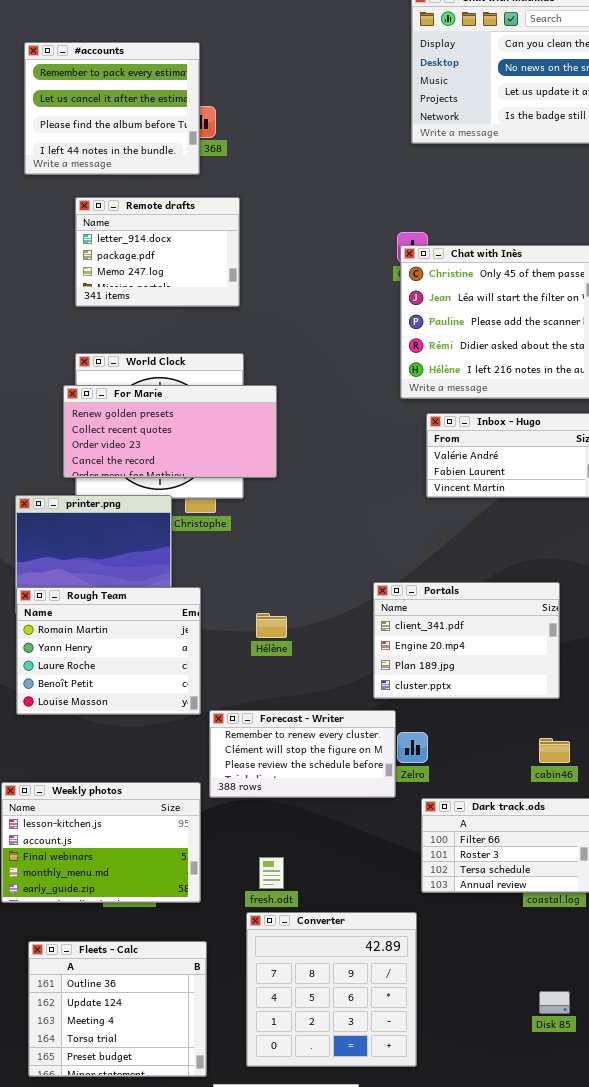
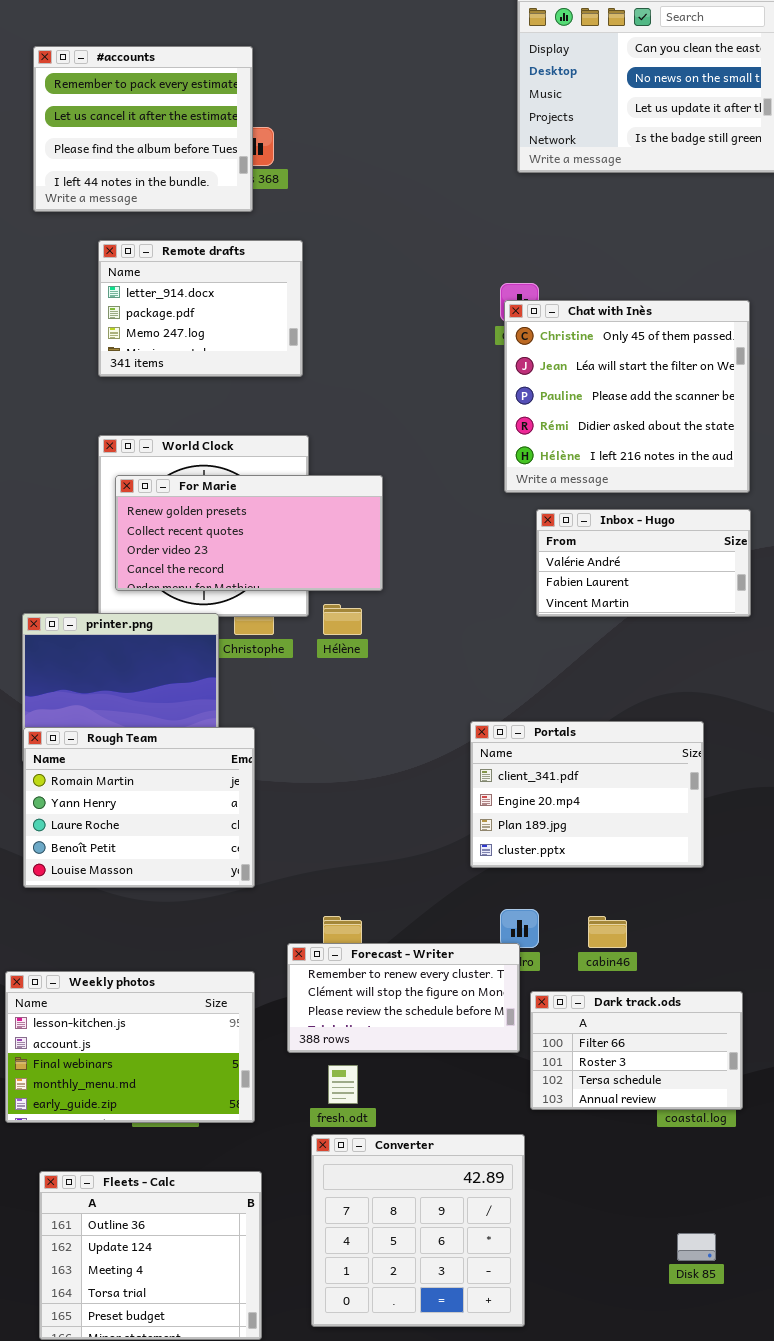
For Marie: [63,385,277,478] -> [115,475,383,591], moved
Hélène: [256,613,287,638] -> [323,604,362,635], moved
Forecast - Writer: [209,710,396,798] -> [287,943,520,1053], moved
cabin46: [539,738,570,763] -> [588,916,627,948], moved

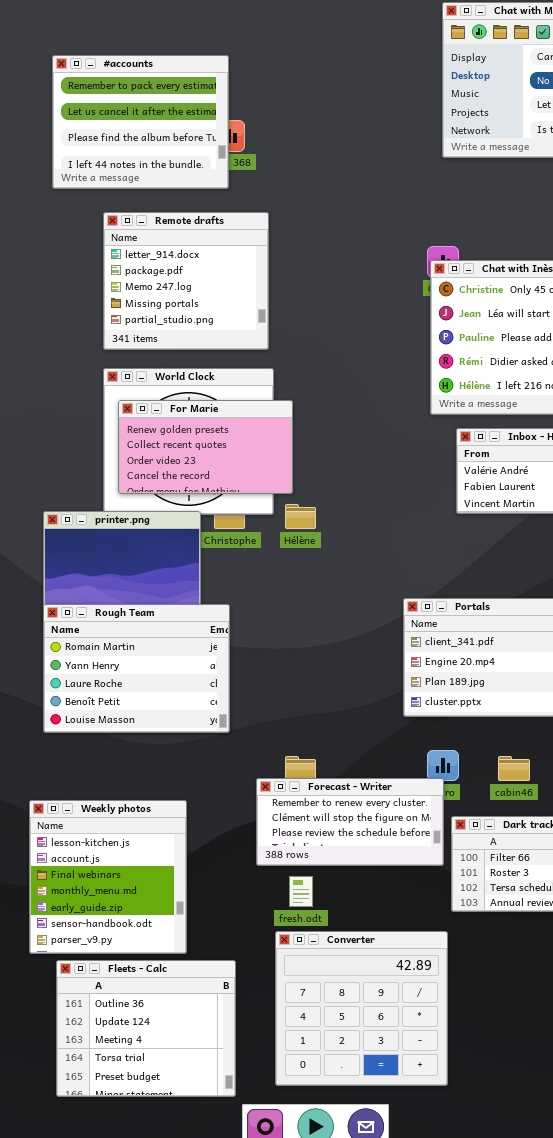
Remote drafts: [98,240,303,377] -> [103,212,269,350], resized
For Marie: [115,475,383,591] -> [118,400,293,494], resized
Weekly photos: [5,971,255,1123] -> [29,800,187,954], resized

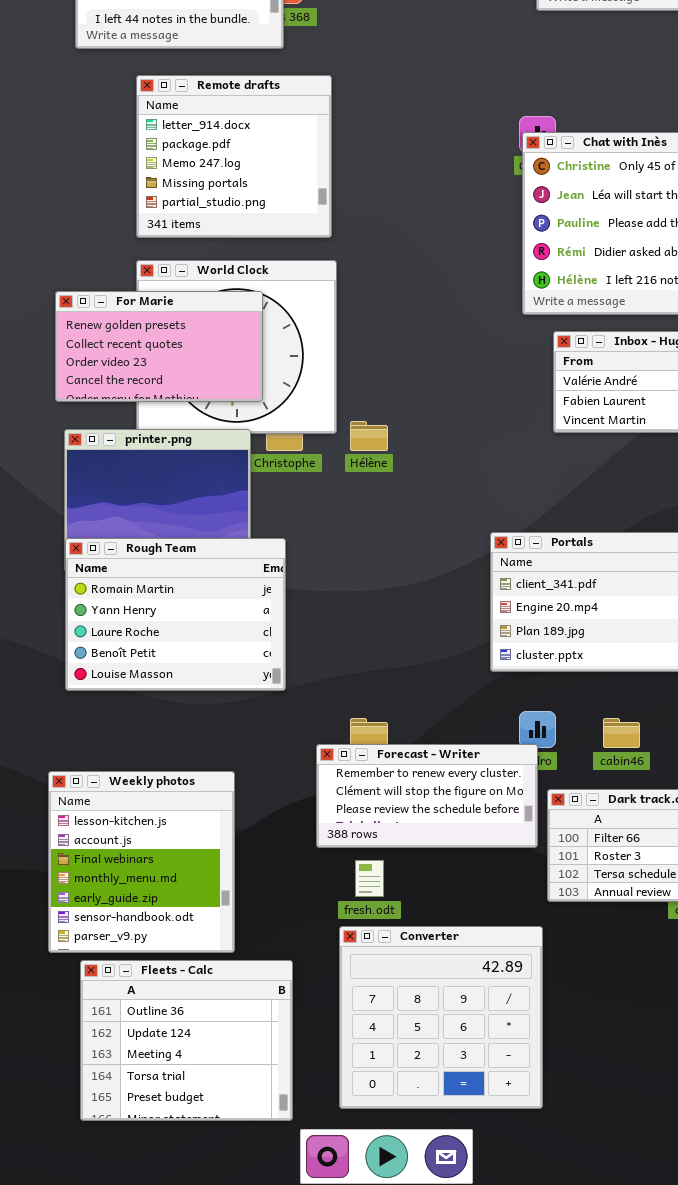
For Marie: [118,400,293,494] -> [55,291,263,402], moved

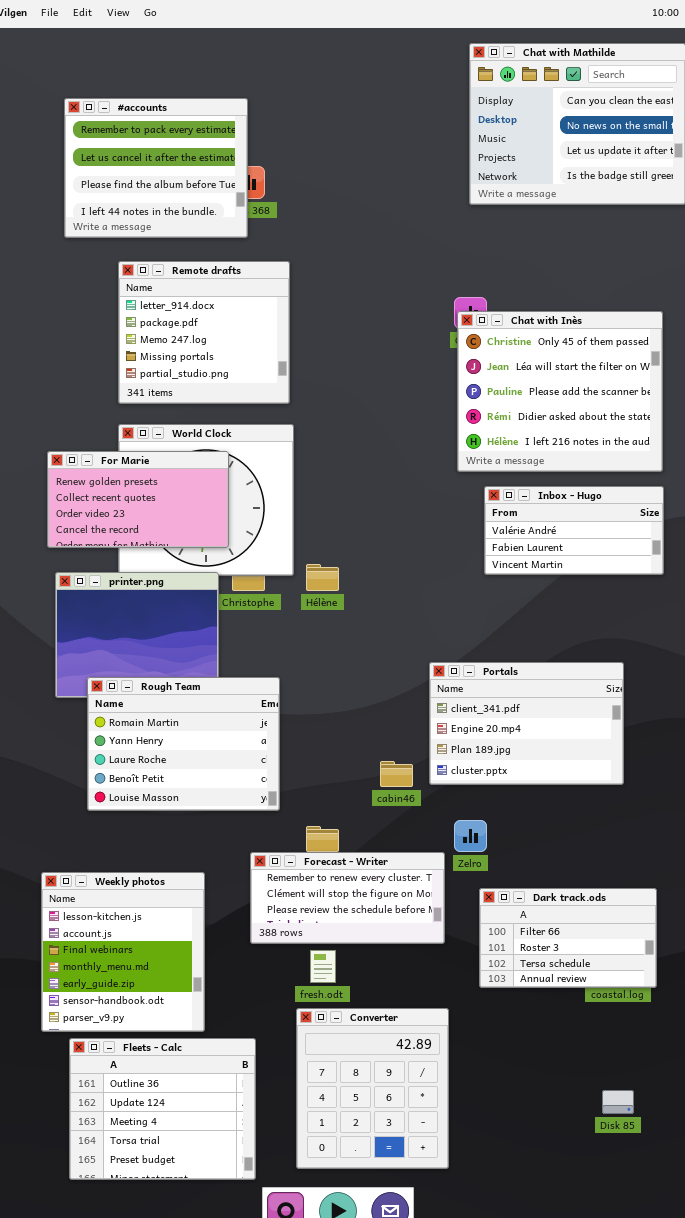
Rough Team: [65,538,286,691] -> [87,677,280,811], moved
cabin46: [603,718,640,748] -> [380,761,413,787], moved
Forecast - Writer: [316,744,538,848] -> [250,852,445,944], moved
Converter: [339,926,543,1109] -> [296,1008,449,1169], resized

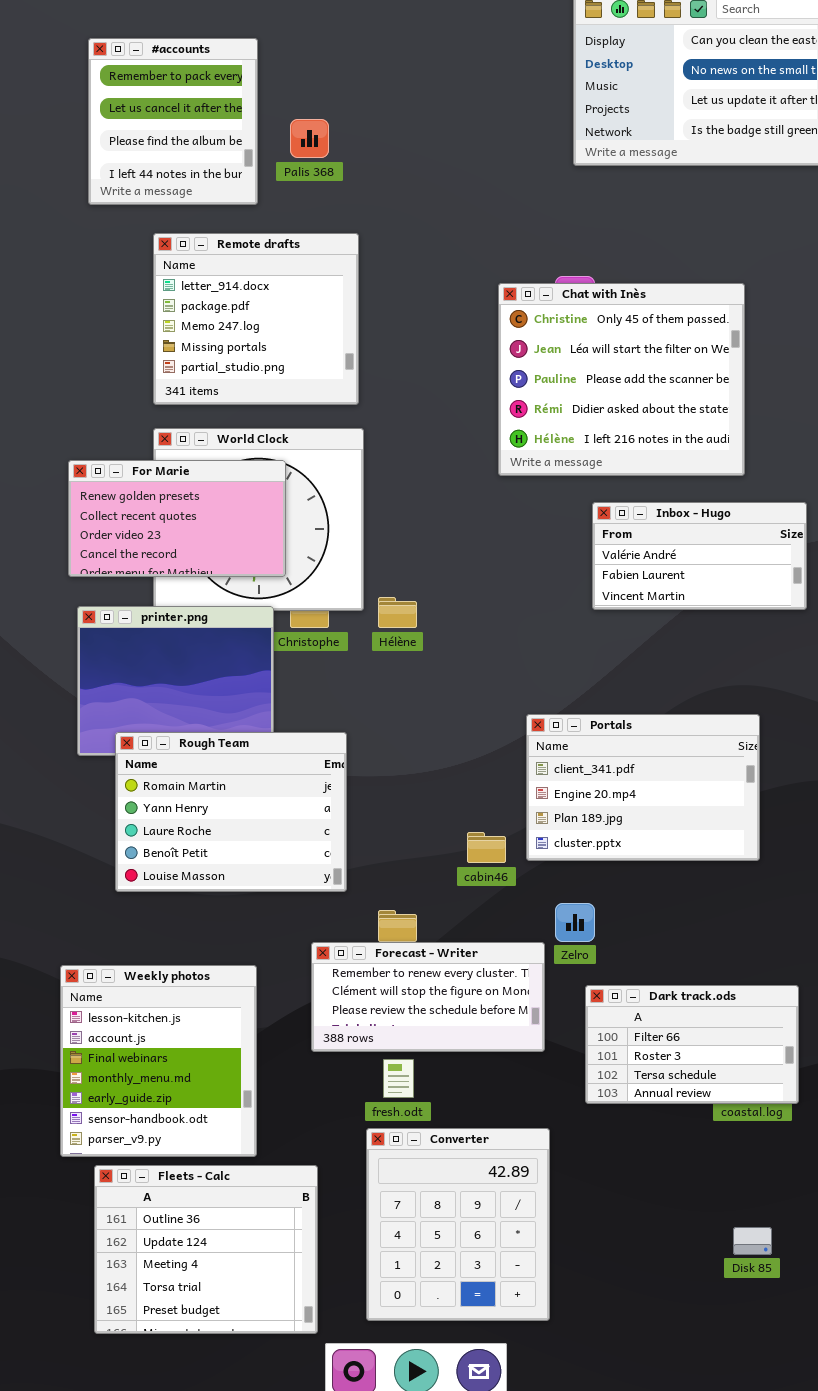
#accounts: [64,98,248,238] -> [88,38,258,205], resized
Chat with Inès: [457,311,663,472] -> [498,283,745,476], moved

